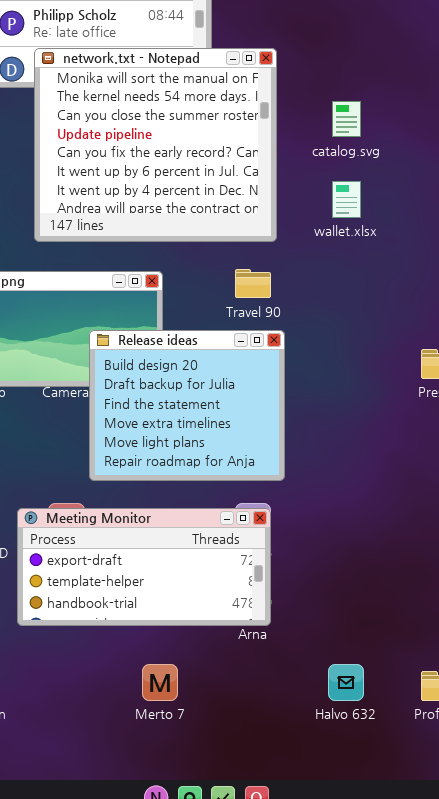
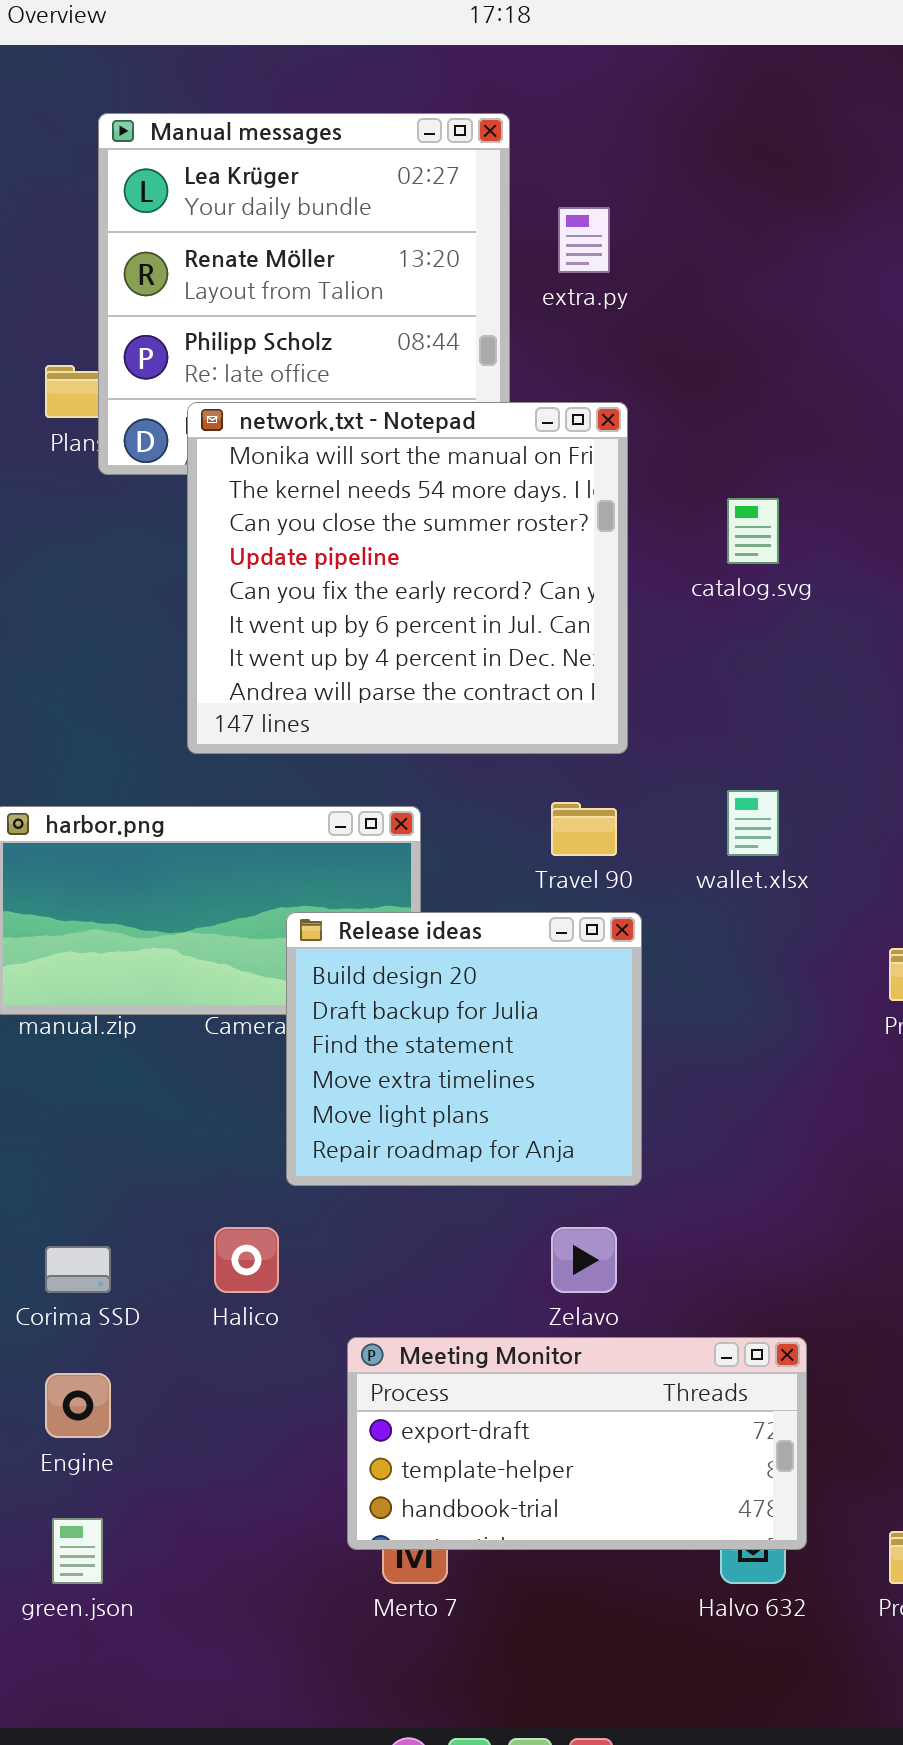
wallet.xlsx: [332,181,361,218] -> [727,790,779,856], moved
Meeting Monitor: [17,508,271,626] -> [347,1337,807,1550], moved

